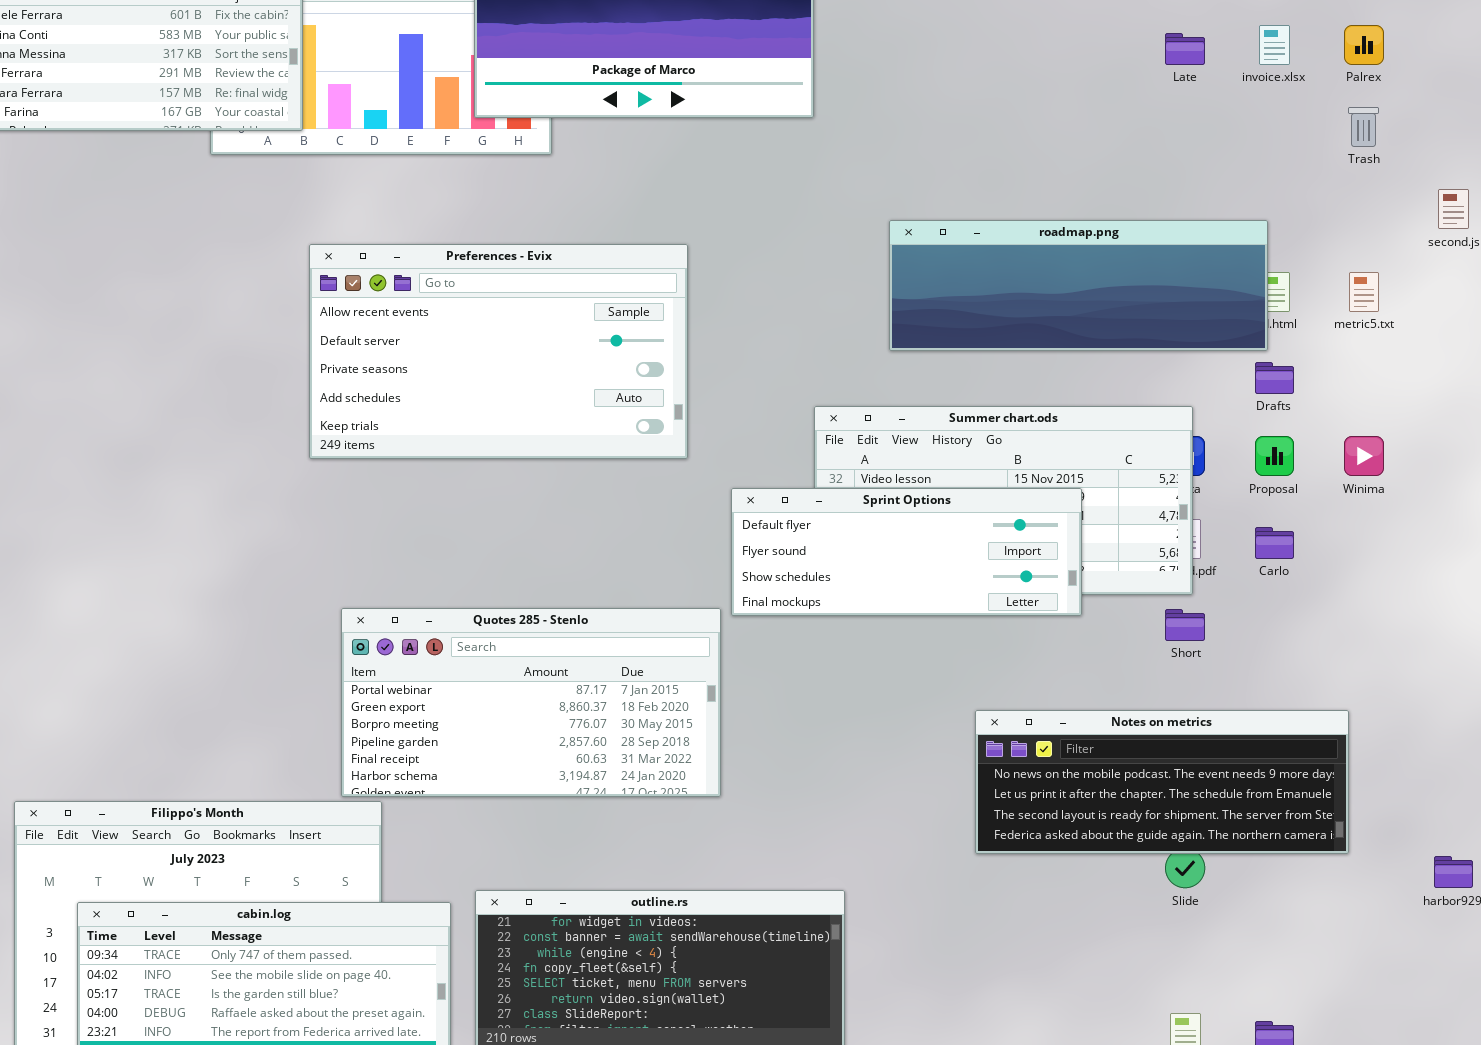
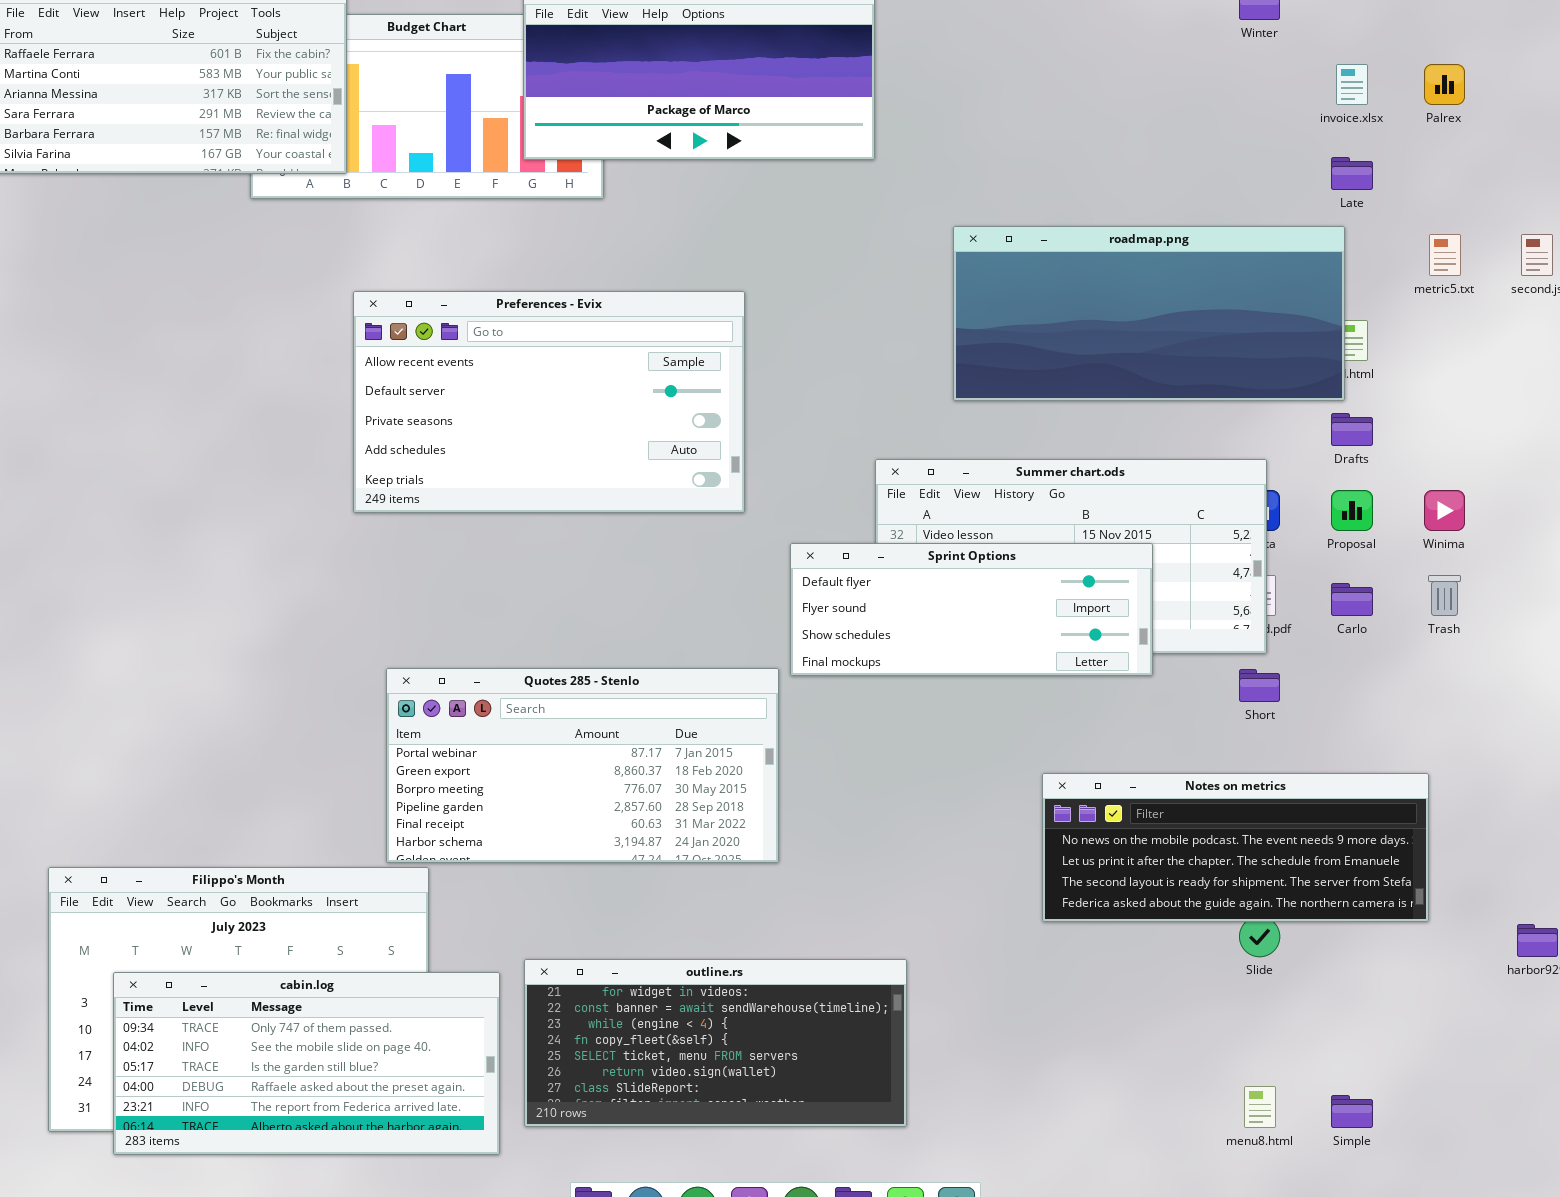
Late: [1165,33,1205,65] -> [1331,157,1373,190], moved
Trash: [1348,107,1379,147] -> [1428,575,1461,616], moved
roadmap.png: [889,220,1268,351] -> [953,226,1345,401], resized
metric5.txt: [1349,272,1379,312] -> [1429,234,1461,276], moved

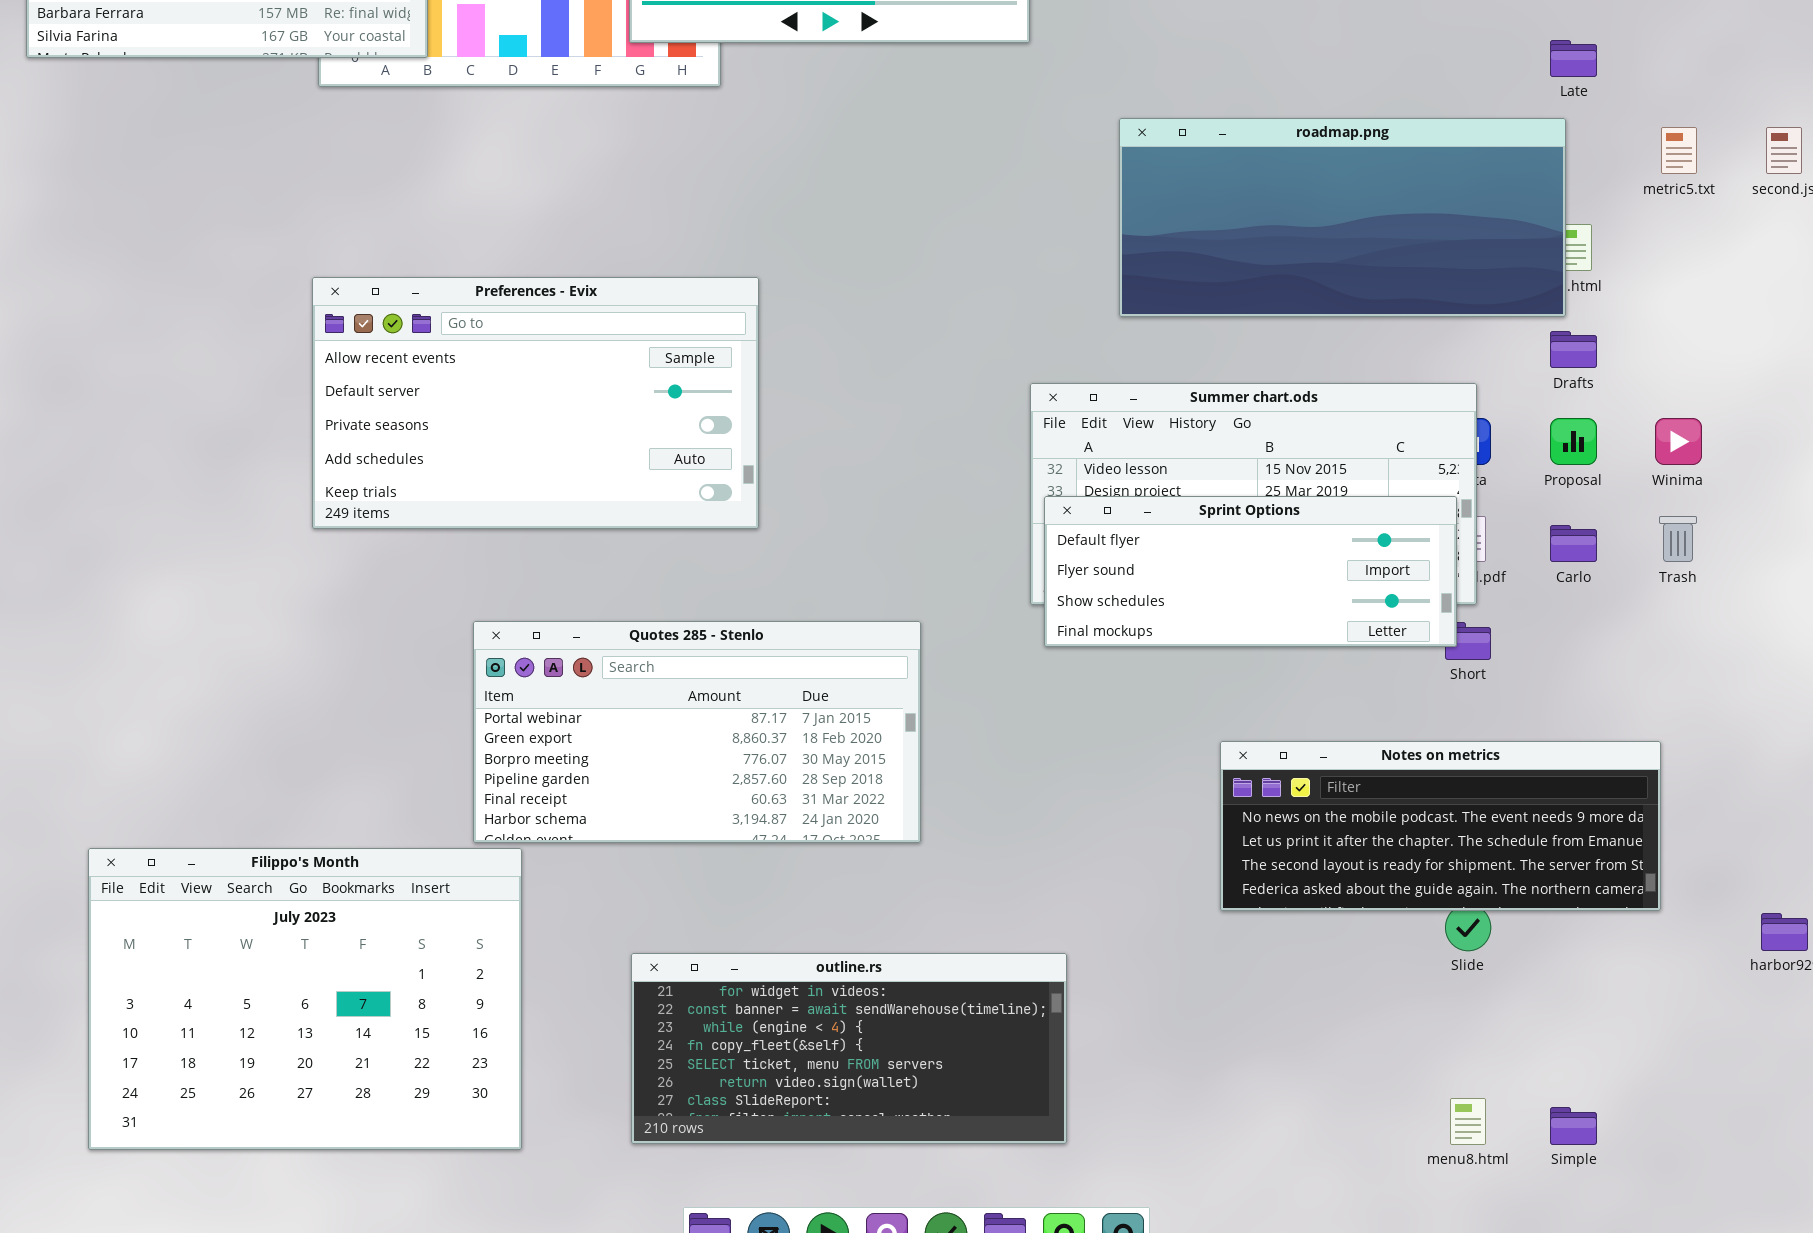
Preferences - Evix: [353,291,745,513] -> [312,277,759,529], moved
Sprint Options: [790,543,1153,676] -> [1044,496,1457,647], moved
cabin.log: [113,972,500,1155] -> none, closed

